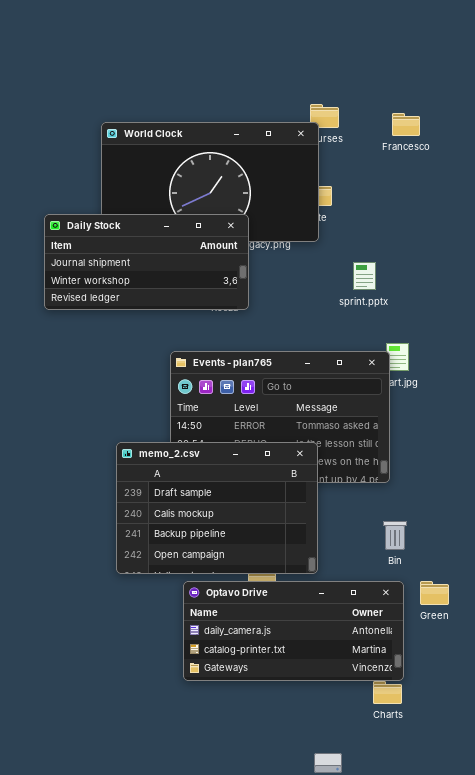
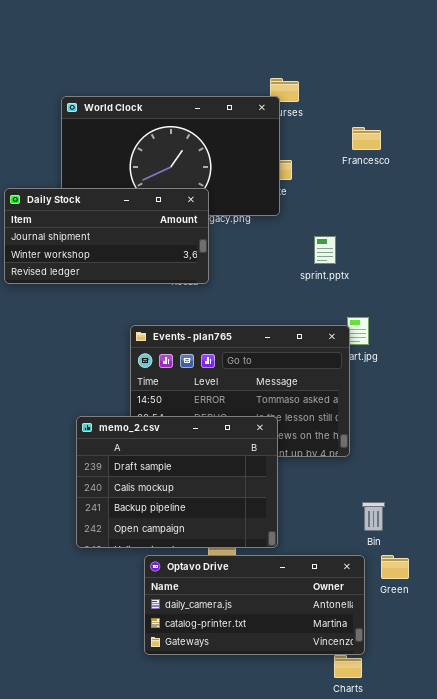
Francesco: [392,113,420,136] -> [352,127,381,150], moved
Bin: [383,521,407,550] -> [362,502,385,531], moved

